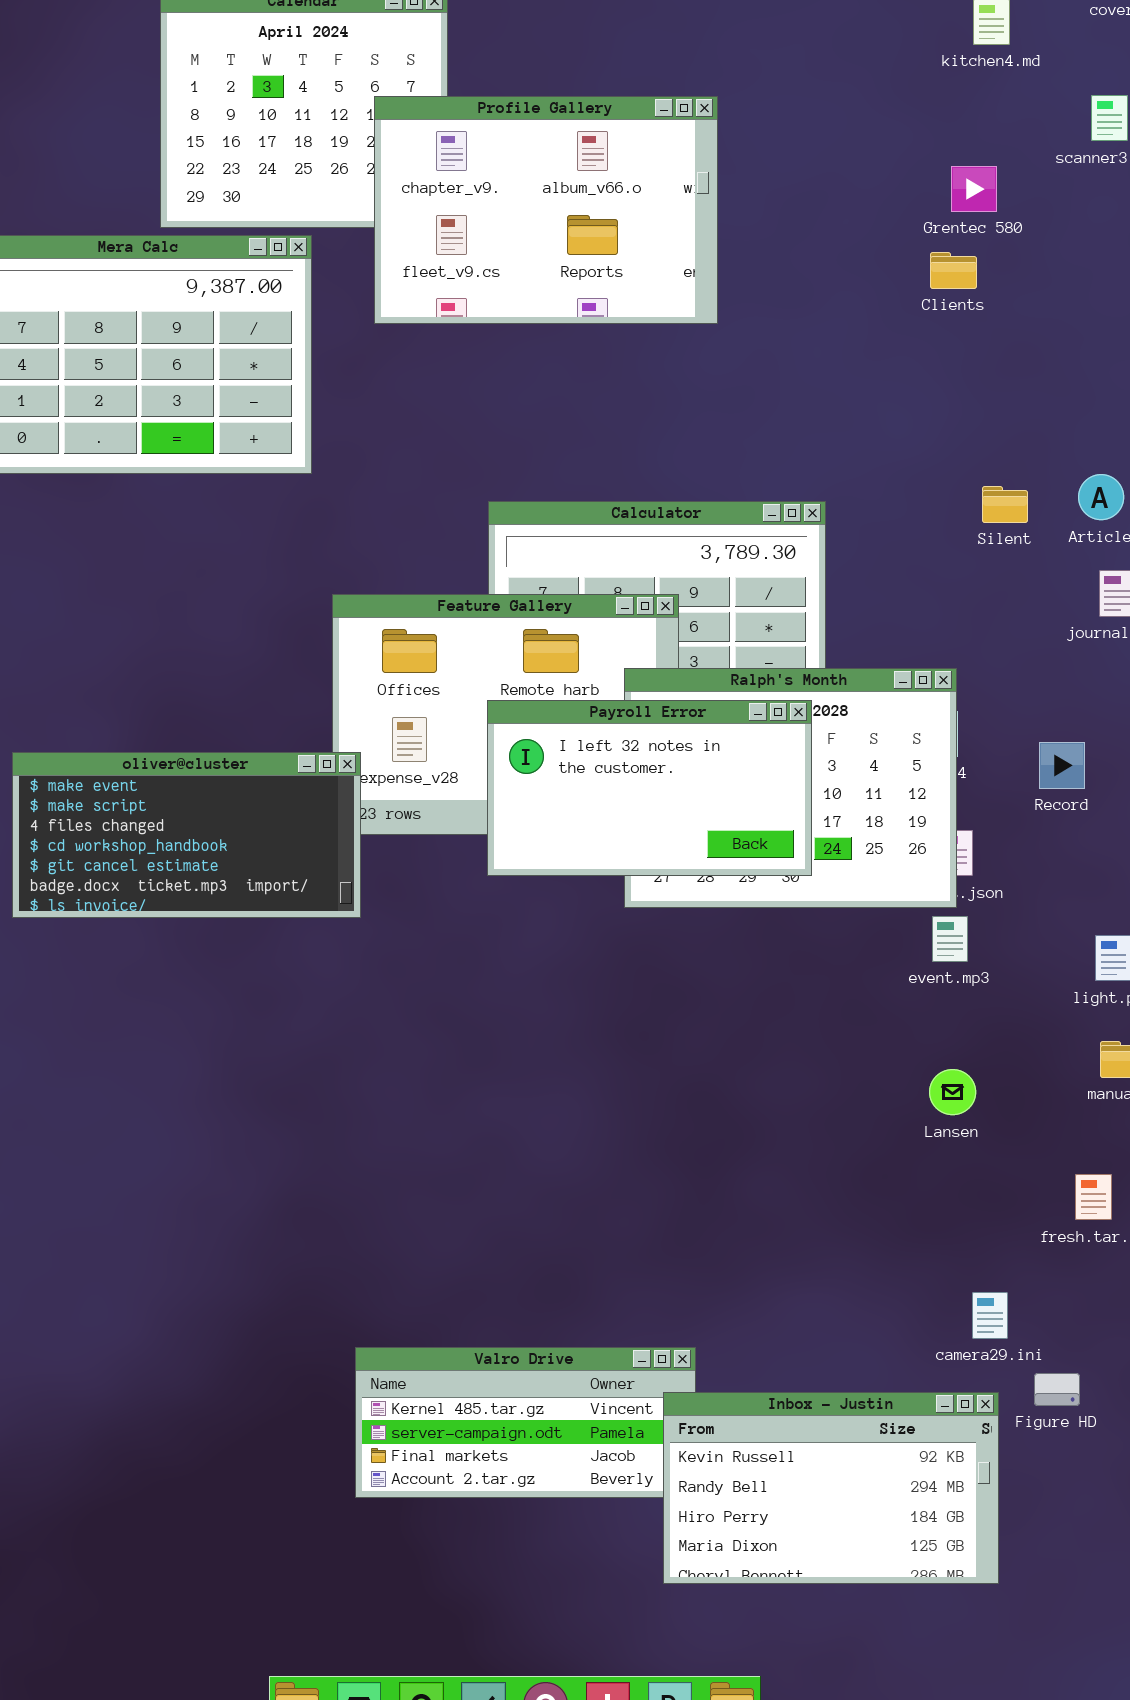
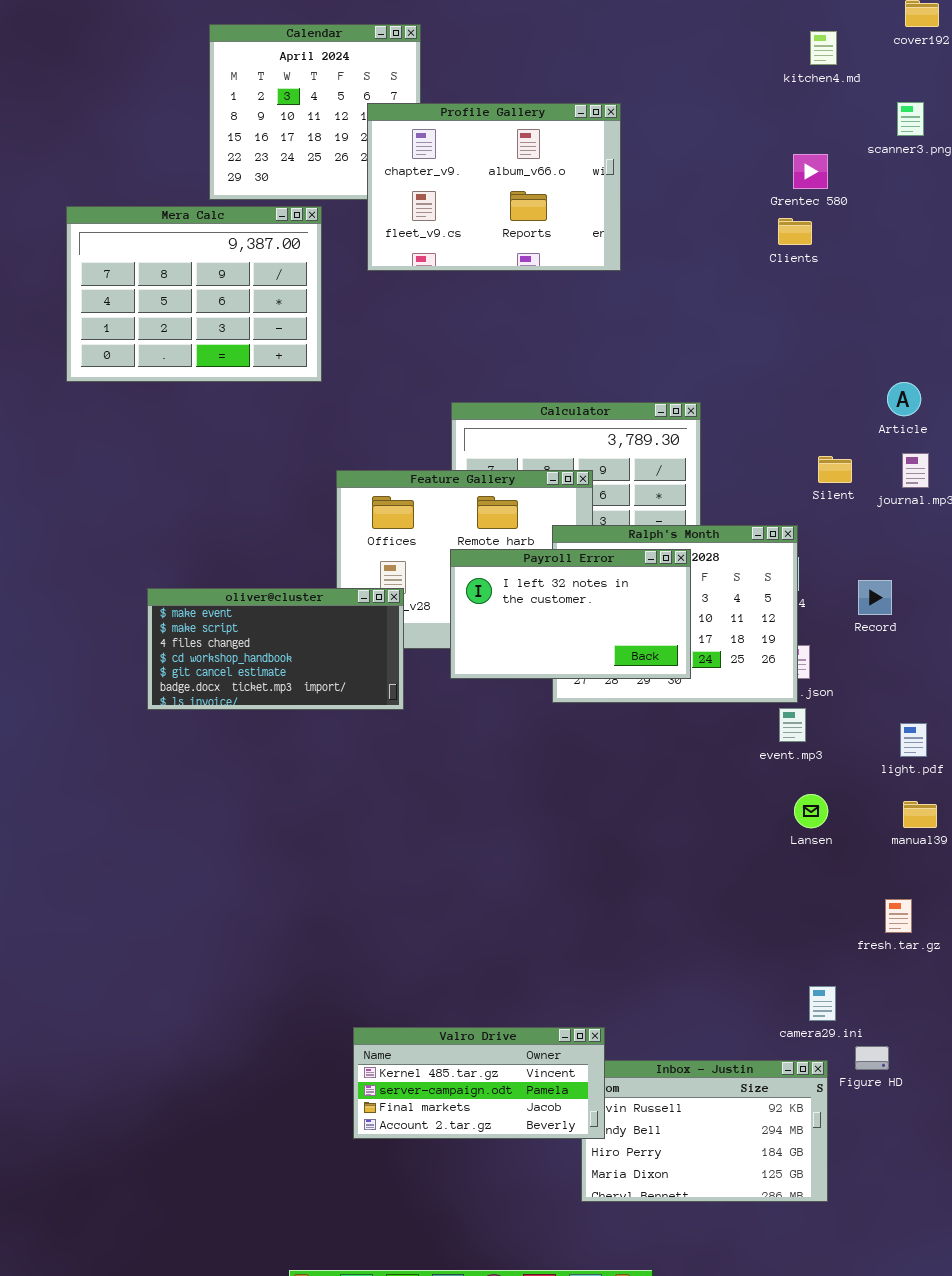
Silent: [982,486,1028,523] -> [818,456,852,483], moved
oliver@cluster: [12,752,361,918] -> [147,588,404,710], moved
Lansen: [929,1069,976,1115] -> [794,794,828,828], moved
Valro Drive: [355,1347,696,1498] -> [353,1027,605,1139], raised

